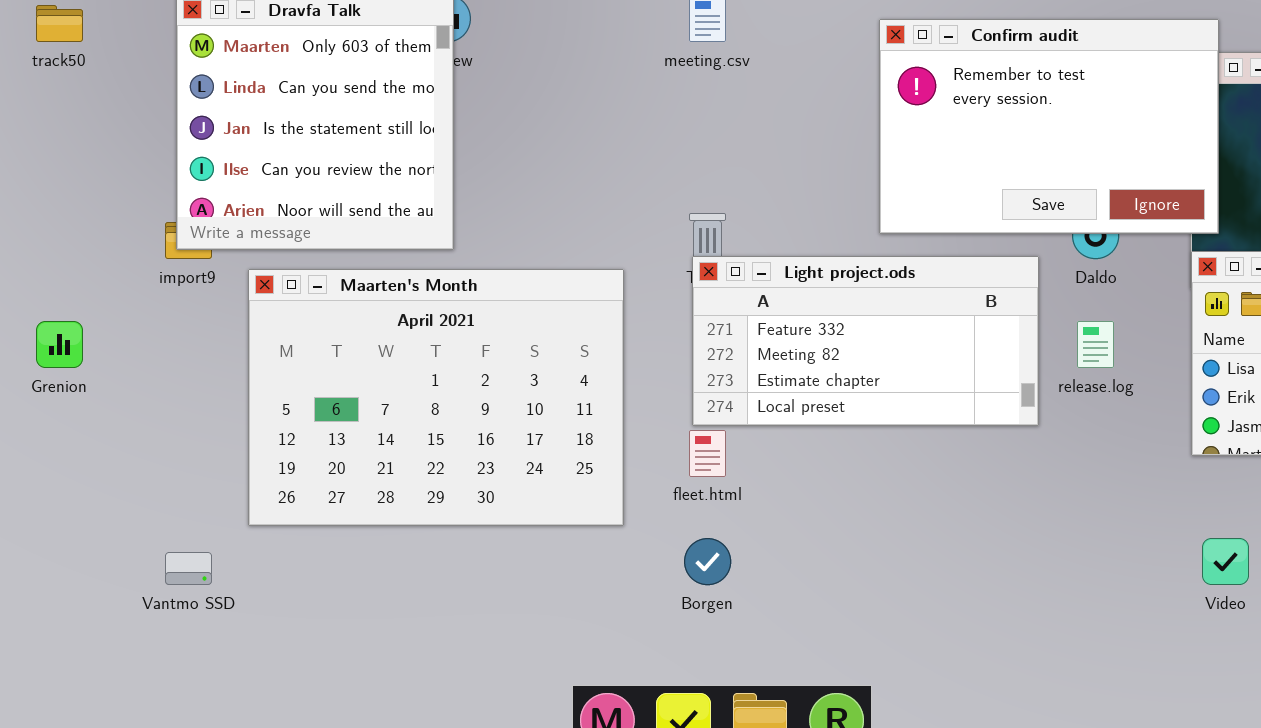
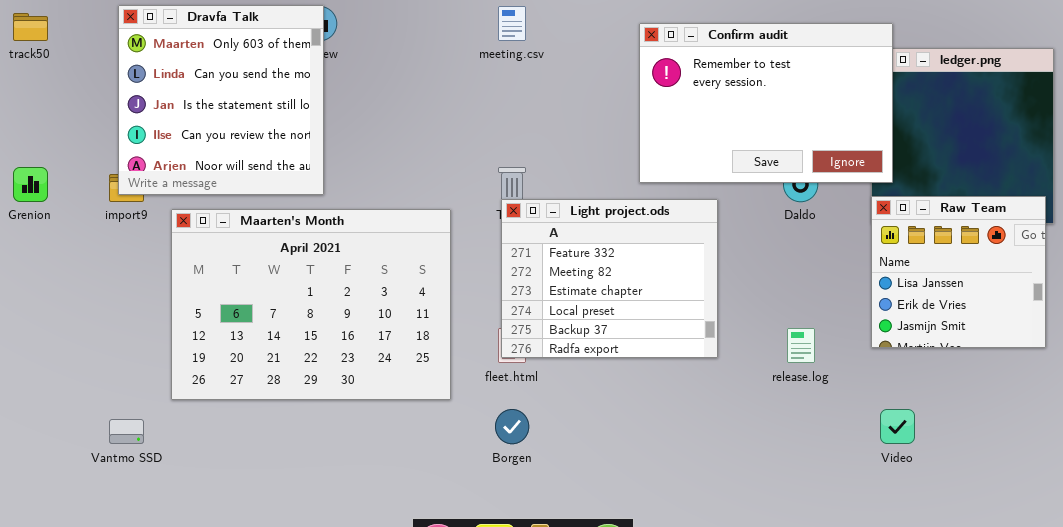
Light project.ods: [692,256,1039,426] -> [501,199,718,358], resized
Grenion: [36,321,83,368] -> [13,167,48,202], moved
release.log: [1077,321,1114,368] -> [787,328,815,363], moved

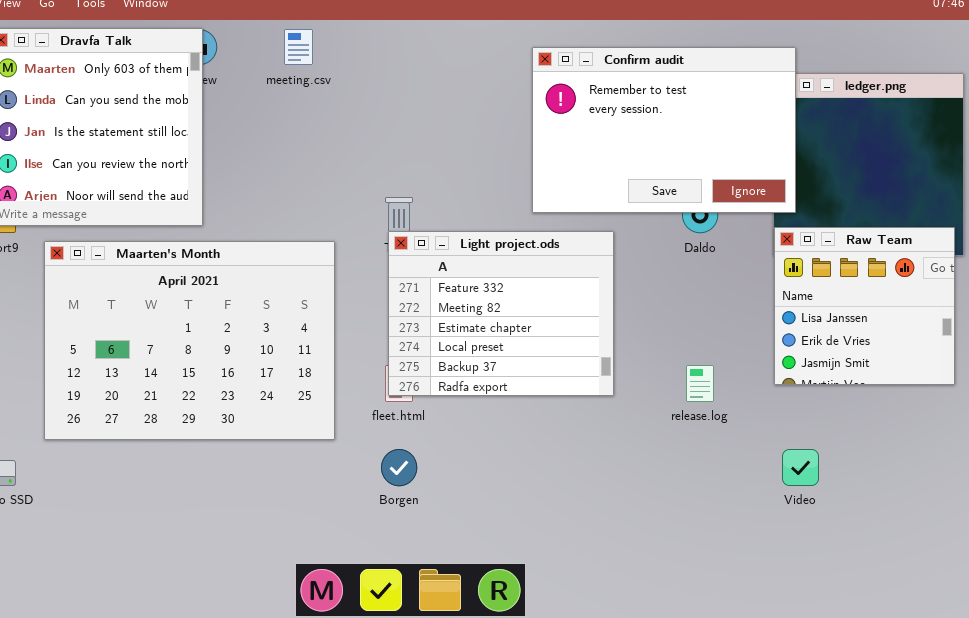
meeting.csv: [498,6,526,41] -> [284,29,313,65], moved

